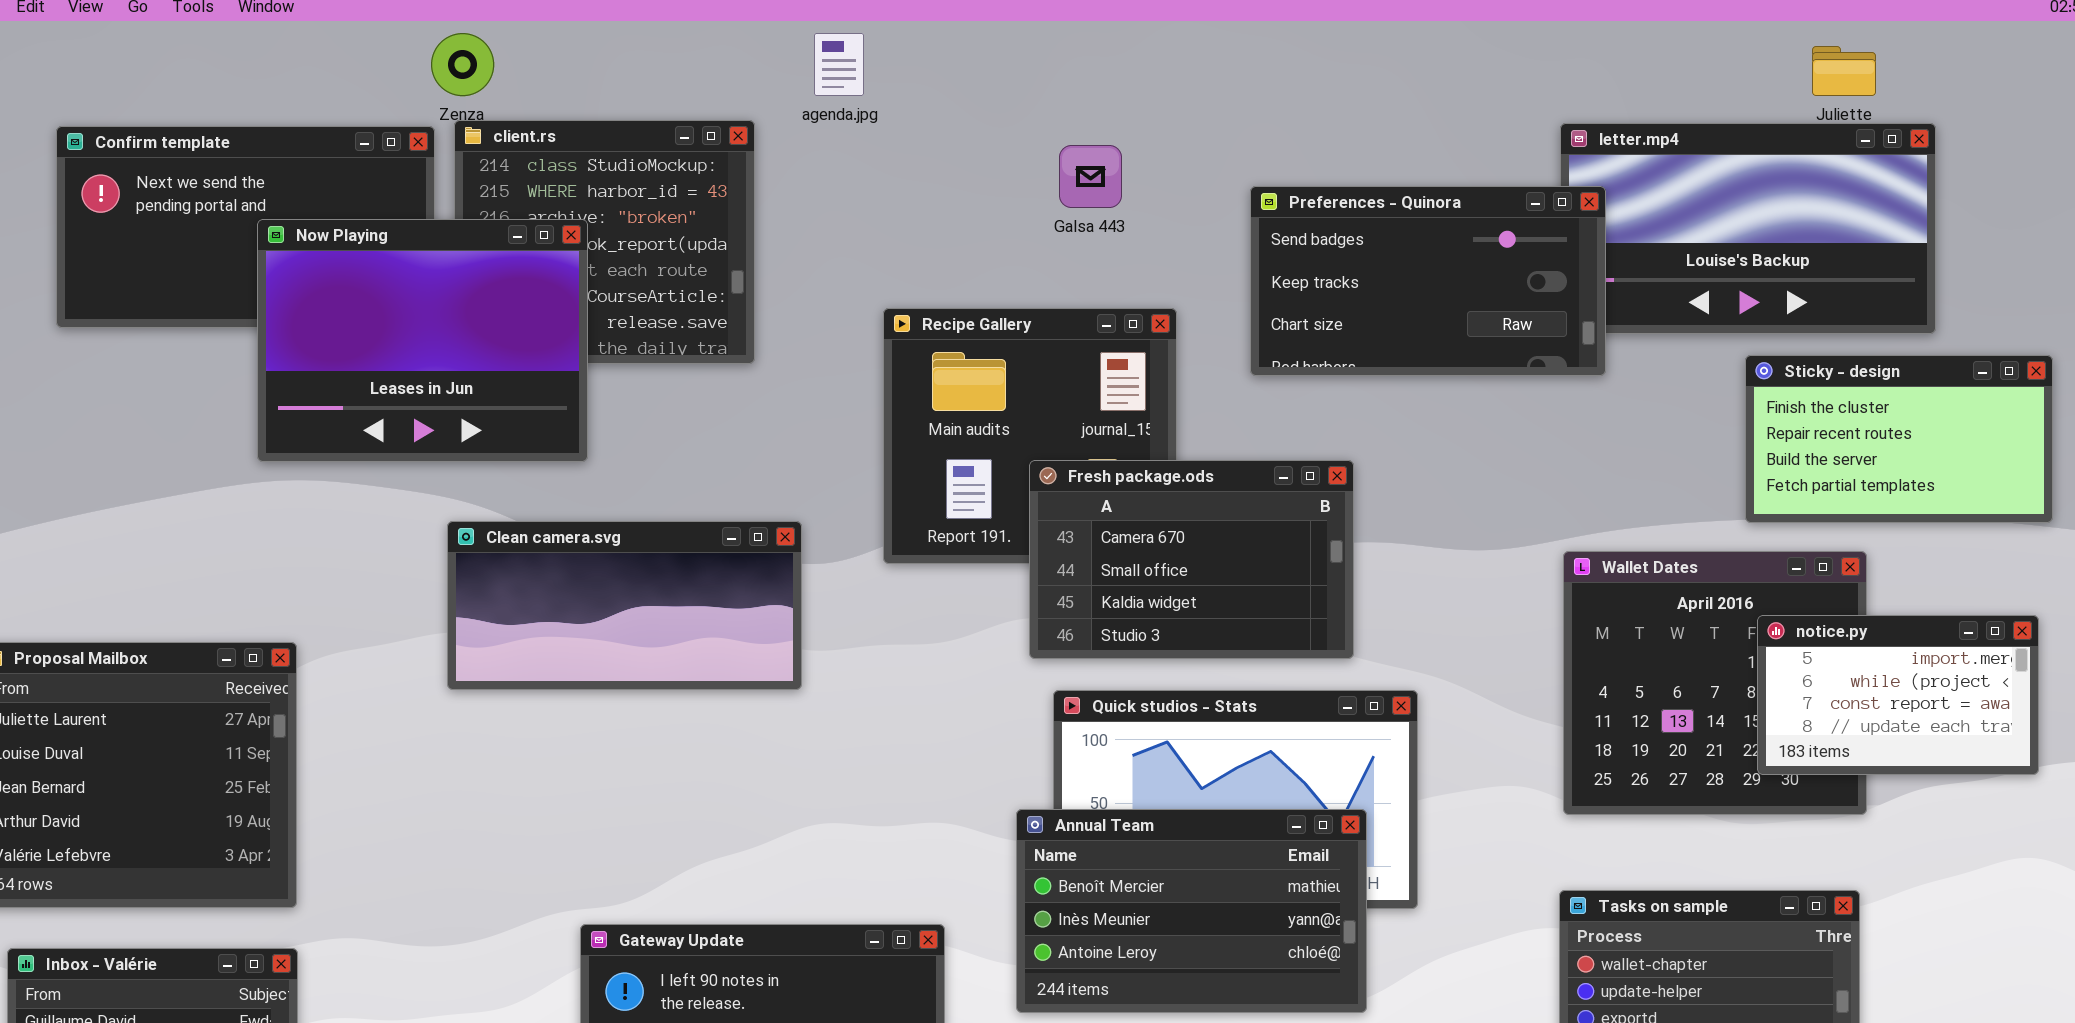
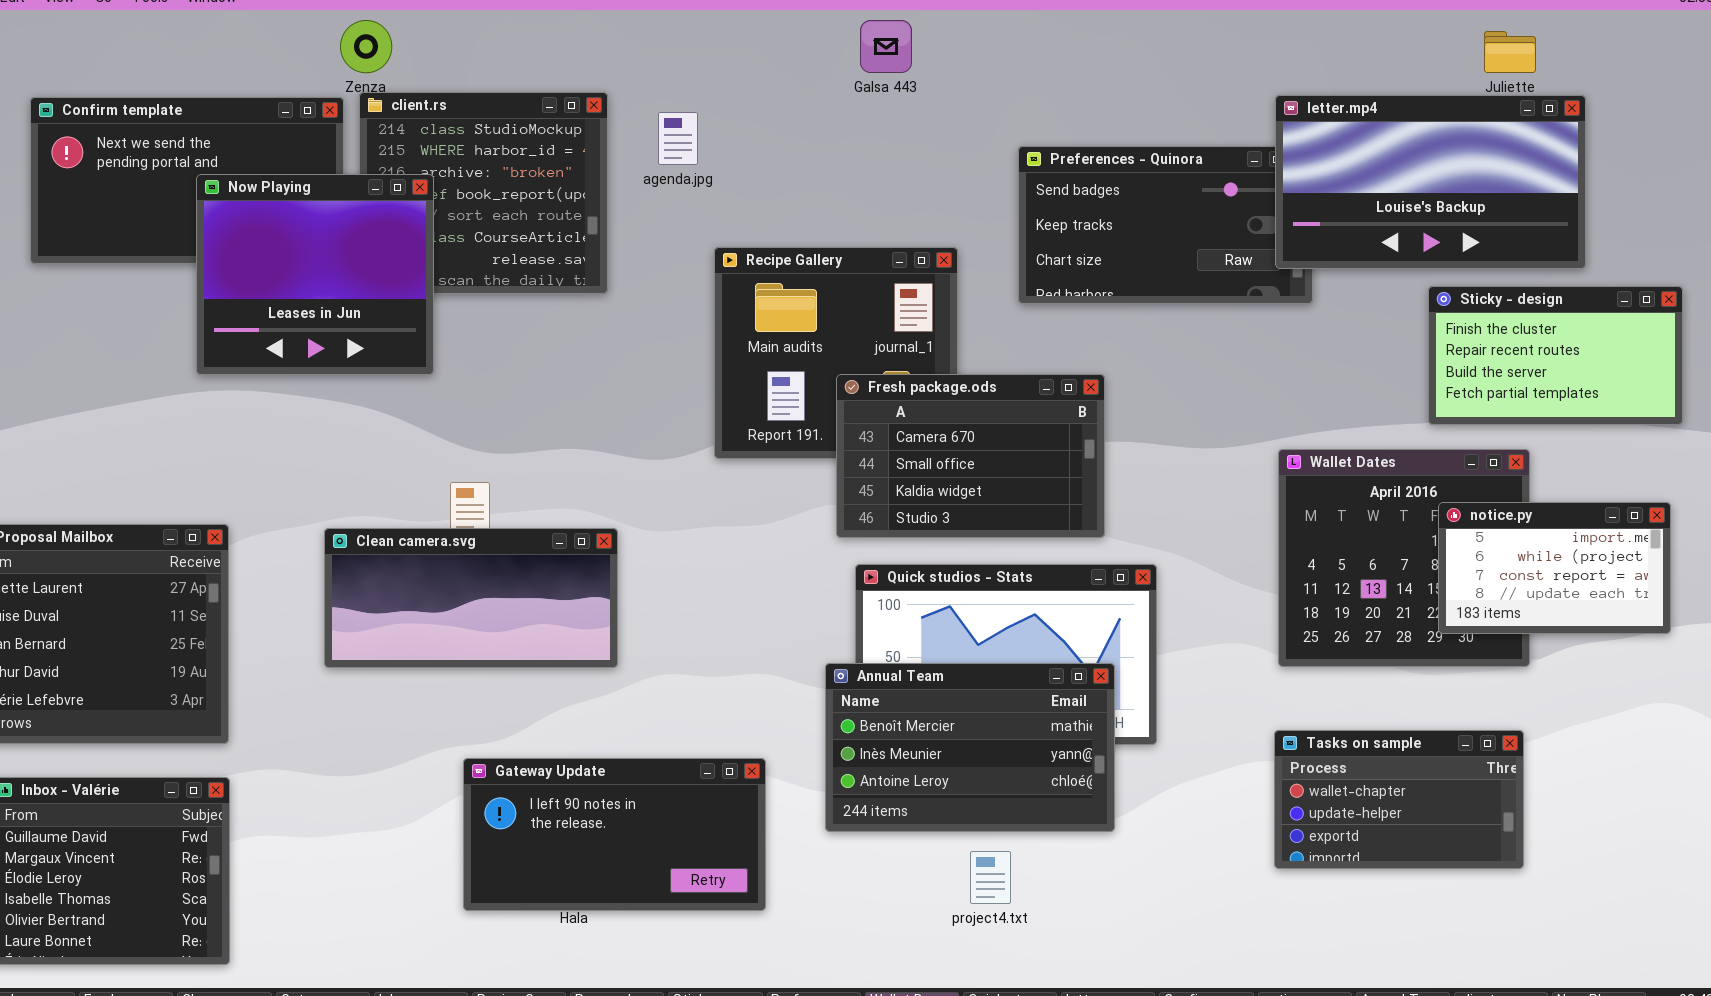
agenda.jpg: [814,33,864,96] -> [658,112,698,165], moved
letter.mp4: [1560,123,1936,334] -> [1275,95,1586,269], raised
Galsa 443: [1059,145,1122,208] -> [860,20,912,73], moved
Now Playing: [257,219,588,462] -> [196,174,434,375], resized
Clean camera.svg: [447,521,802,690] -> [324,528,618,668], moved

